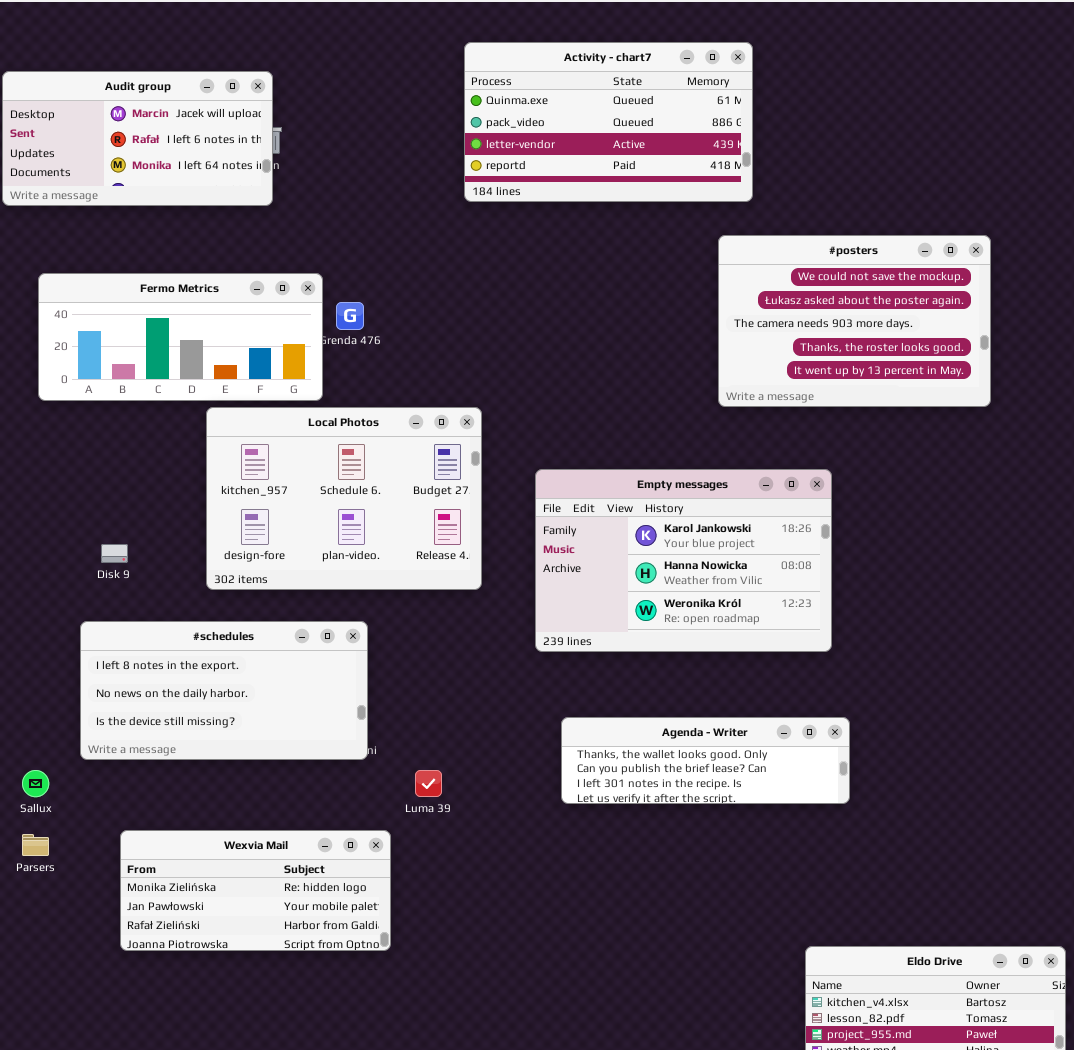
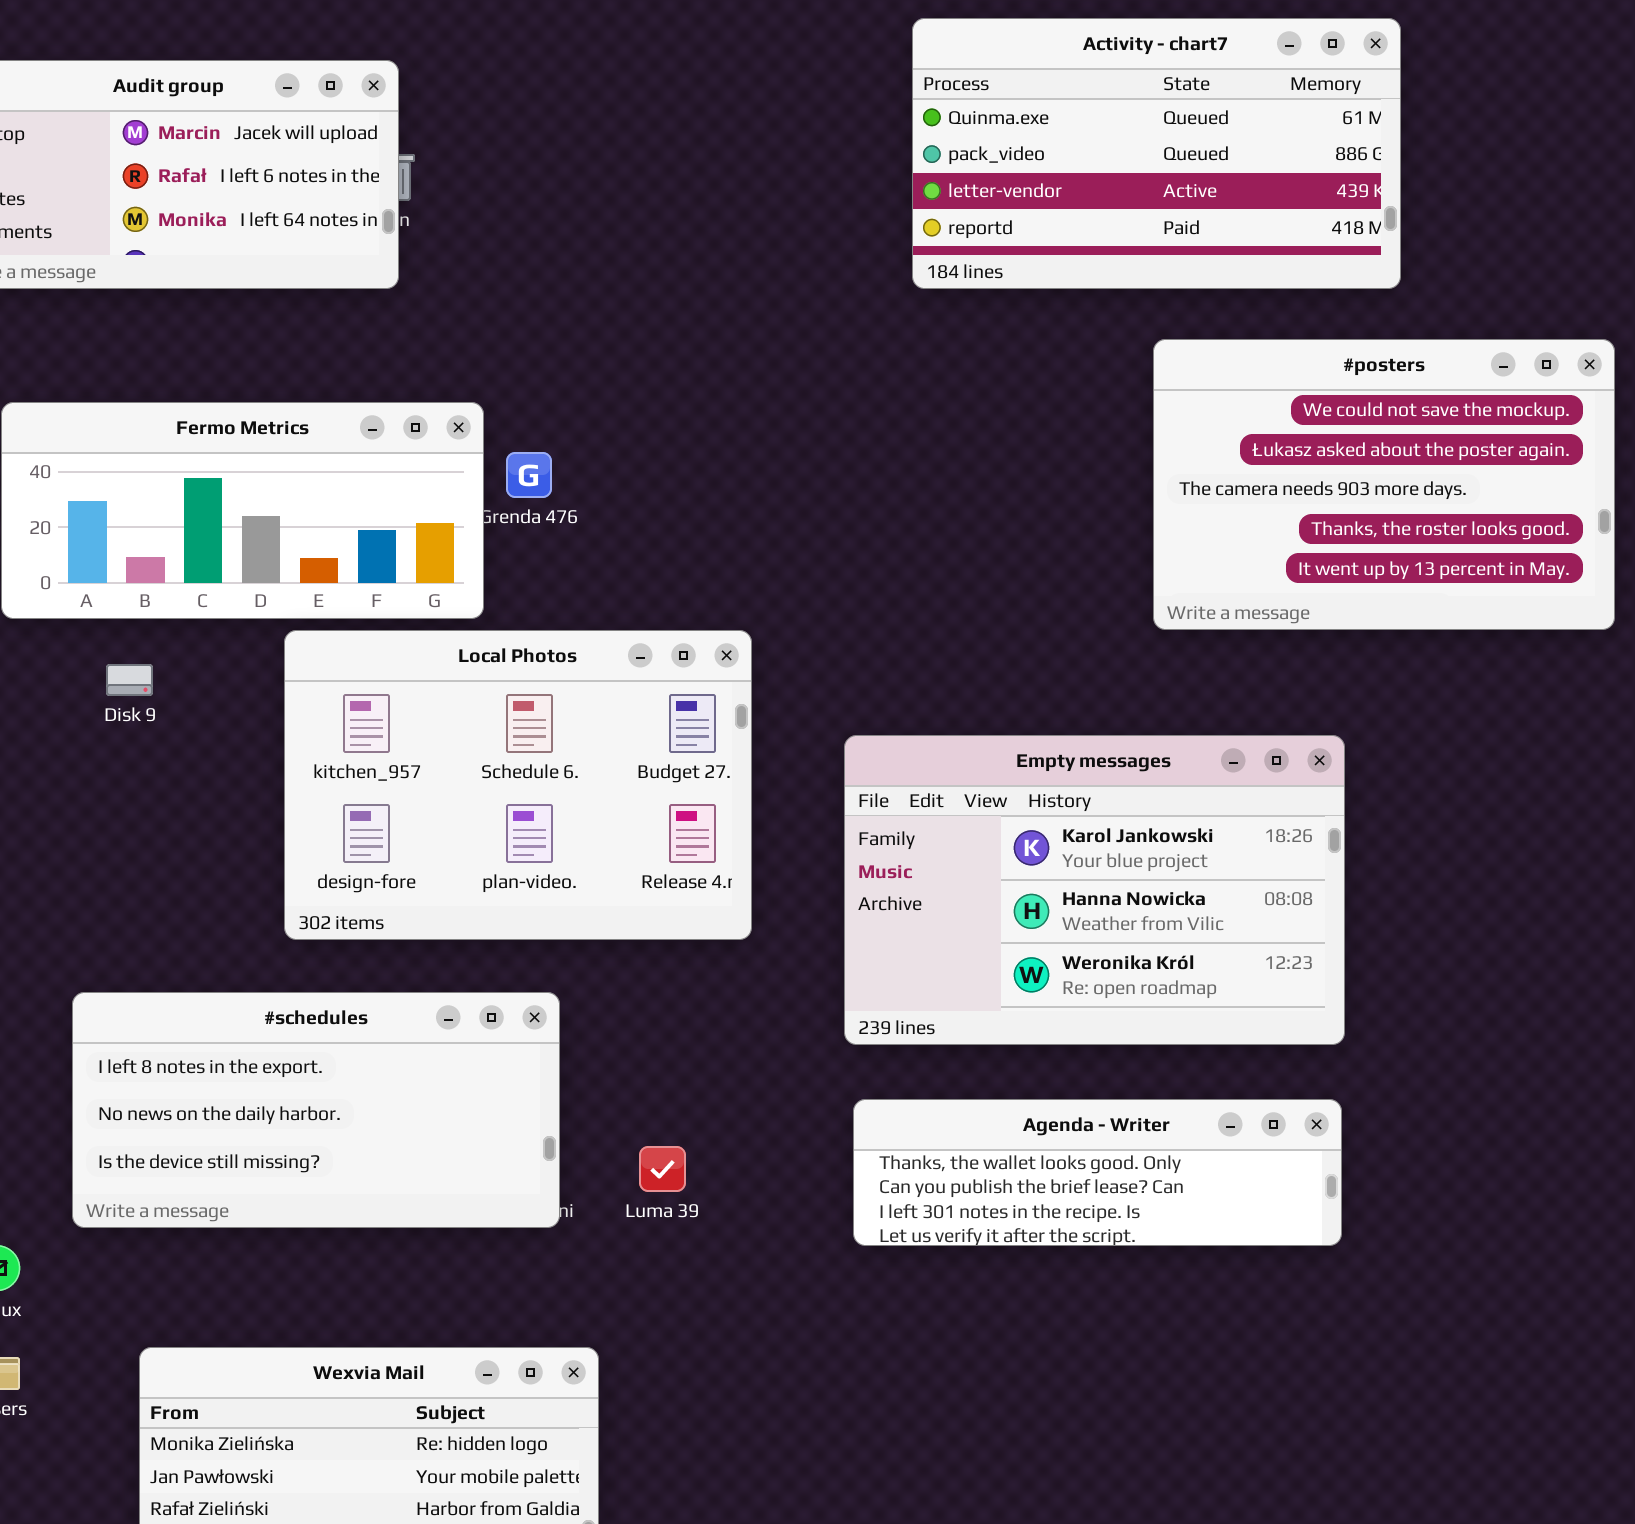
Activity - chart7: [464,42,753,202] -> [912,18,1401,289], moved
Disk 9: [101,544,128,563] -> [106,664,153,696], moved
Agenda - Writer: [561,717,850,804] -> [853,1099,1342,1246], moved
Luma 39: [415,770,442,797] -> [639,1146,686,1192], moved

